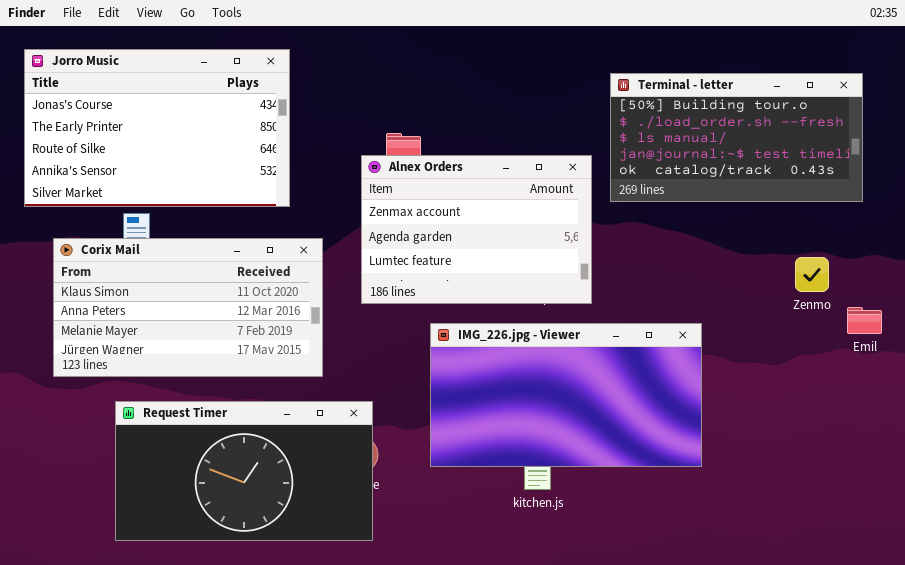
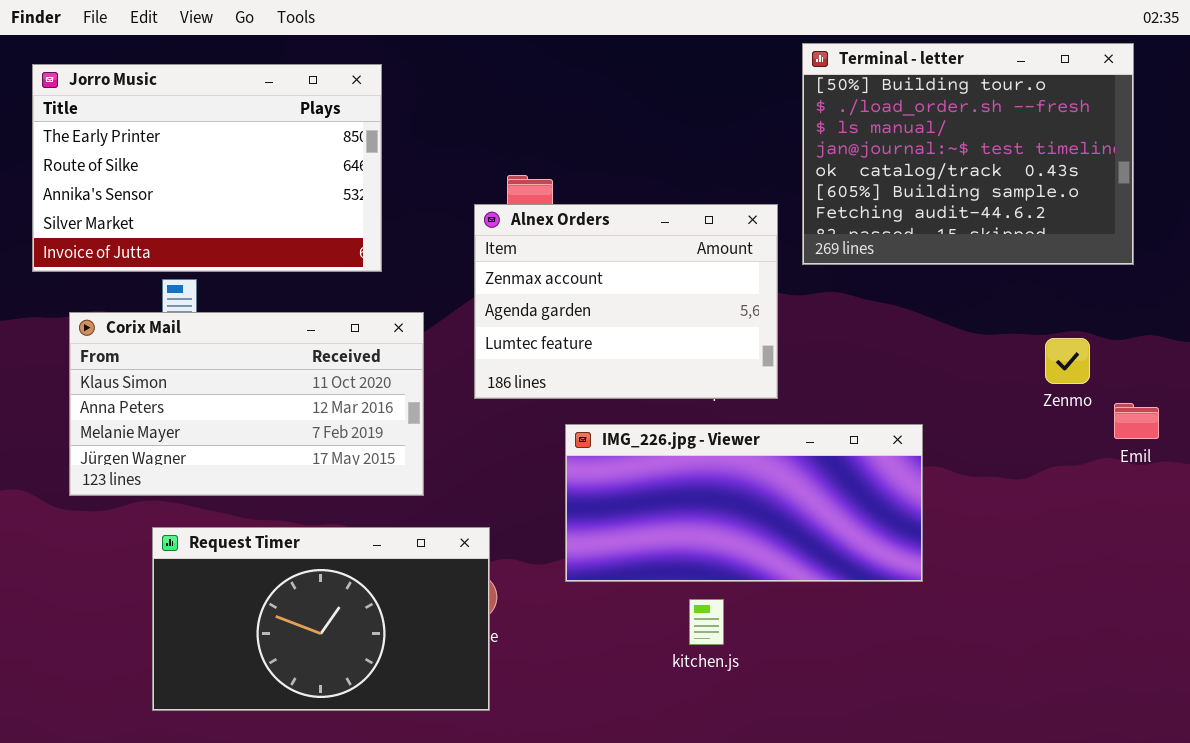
Jorro Music: [24,49,290,207] -> [32,64,382,272], scrolled down 1 row
Terminal - letter: [610,73,863,202] -> [802,43,1134,265], resized
IMG_226.jpg - Viewer: [430,323,702,467] -> [565,424,923,582], resized

